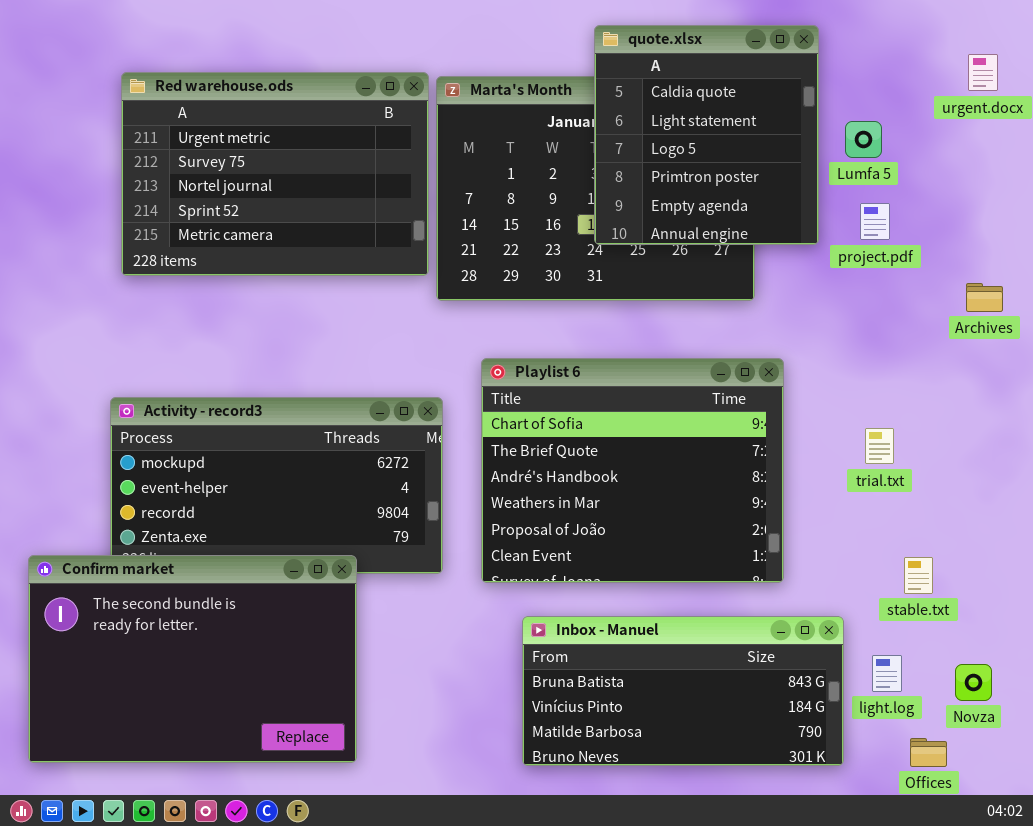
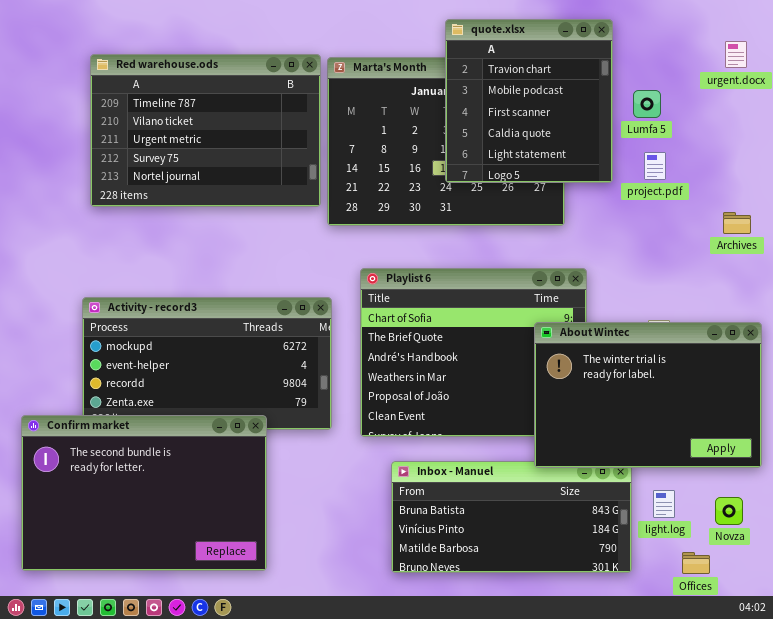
quote.xlsx: [594,25,819,245] -> [445,19,613,183], scrolled up 3 rows
Red warehouse.ods: [121,72,429,276] -> [90,54,321,207], scrolled up 2 rows
About Wintec: none -> [534,322,762,468], opened

